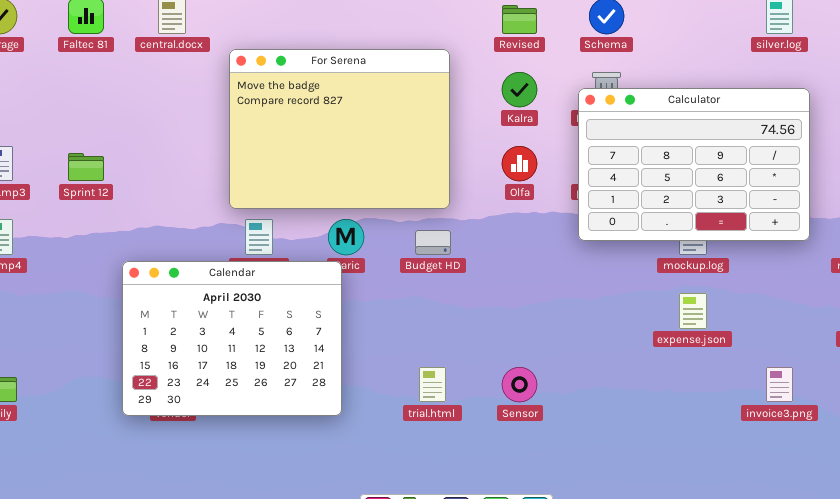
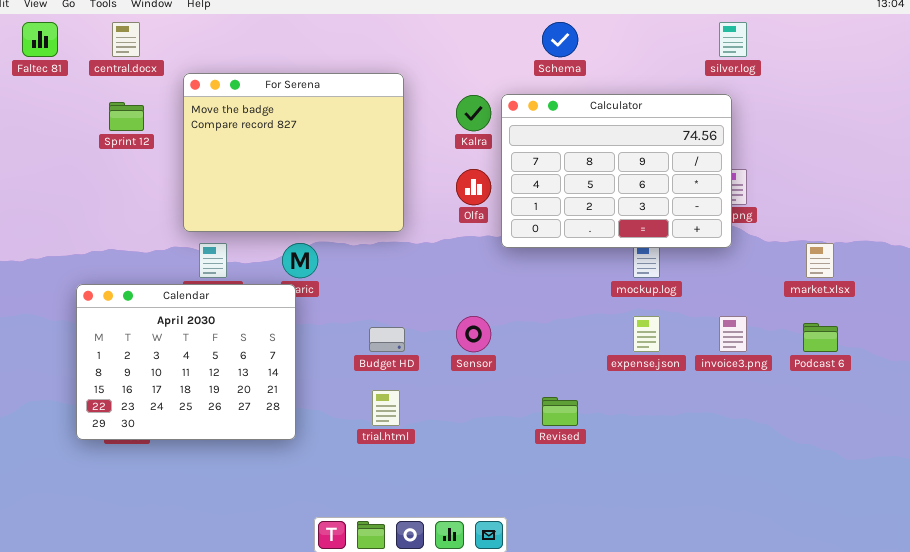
Revised: [502,5,537,34] -> [542,397,578,426], moved
Calculator: [578,88,810,241] -> [501,94,732,248], moved
Sprint 12: [68,153,104,181] -> [109,102,144,131], moved
Budget HD: [415,230,451,255] -> [369,327,405,352], moved
Sensor: [502,367,537,402] -> [456,316,491,352], moved
invoice3.png: [766,367,793,402] -> [719,316,747,352], moved

